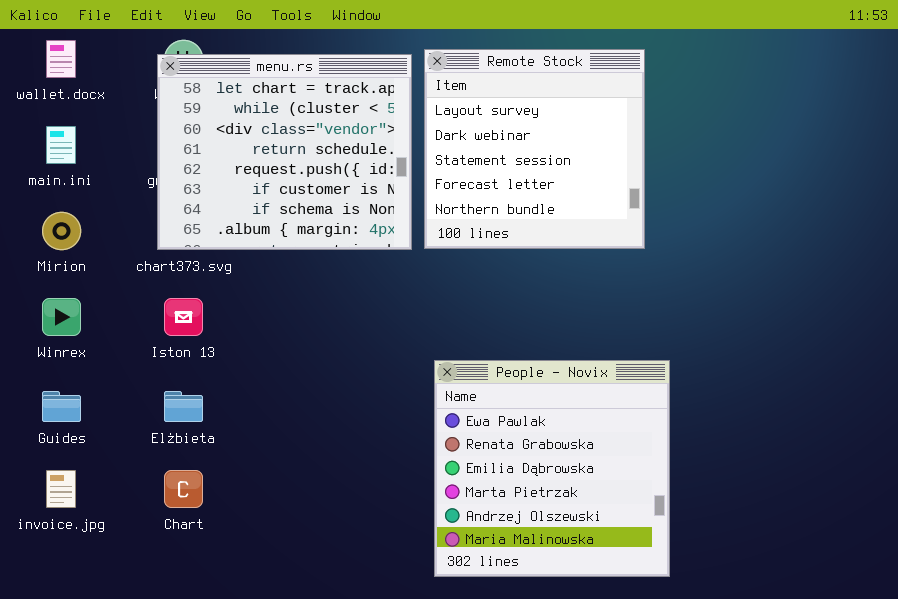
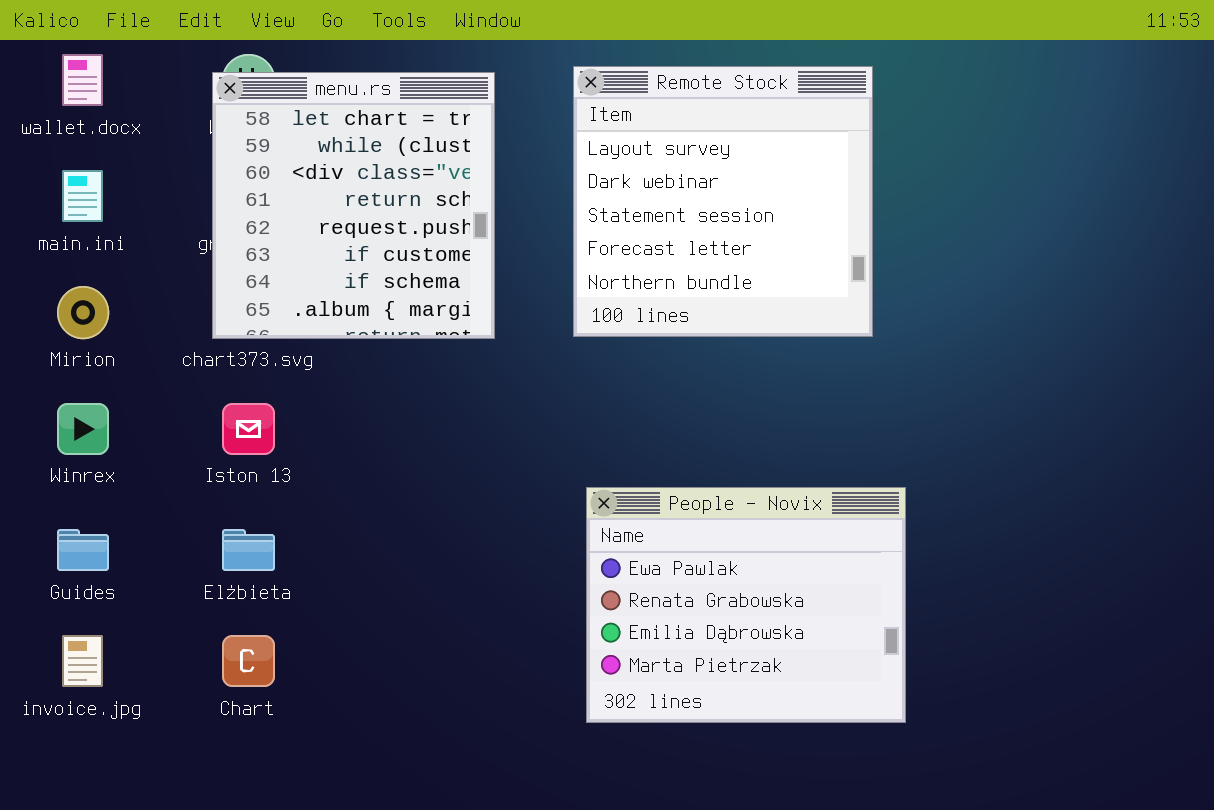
menu.rs: [157,54,412,250] -> [212,72,495,339], resized
People - Novix: [434,360,670,577] -> [586,487,906,723], resized

